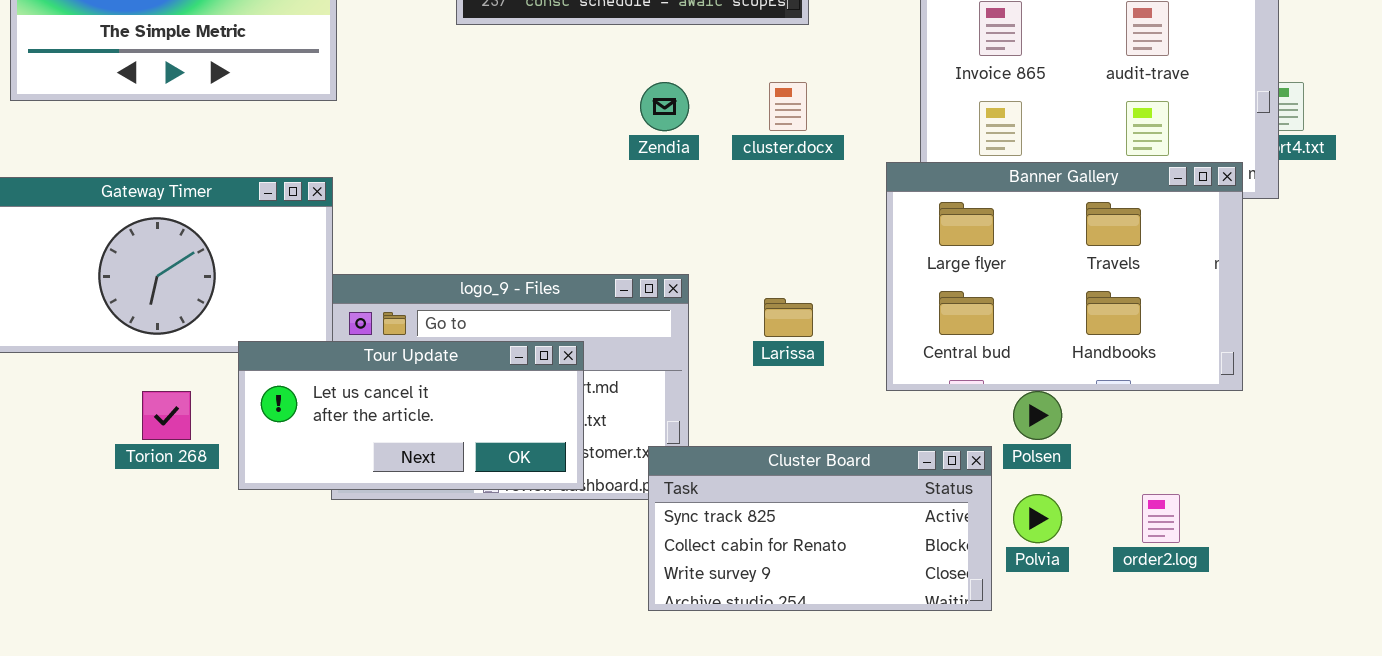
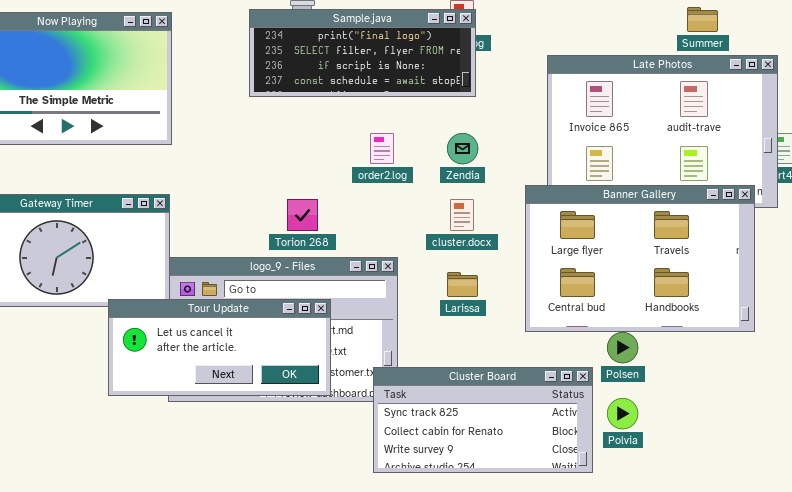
Zendia: [640,82,689,131] -> [447,133,478,164], moved
cluster.docx: [769,82,807,131] -> [450,199,474,231], moved
Torion 268: [142,391,191,440] -> [287,199,318,231], moved
order2.log: [1142,494,1180,543] -> [370,133,394,164], moved

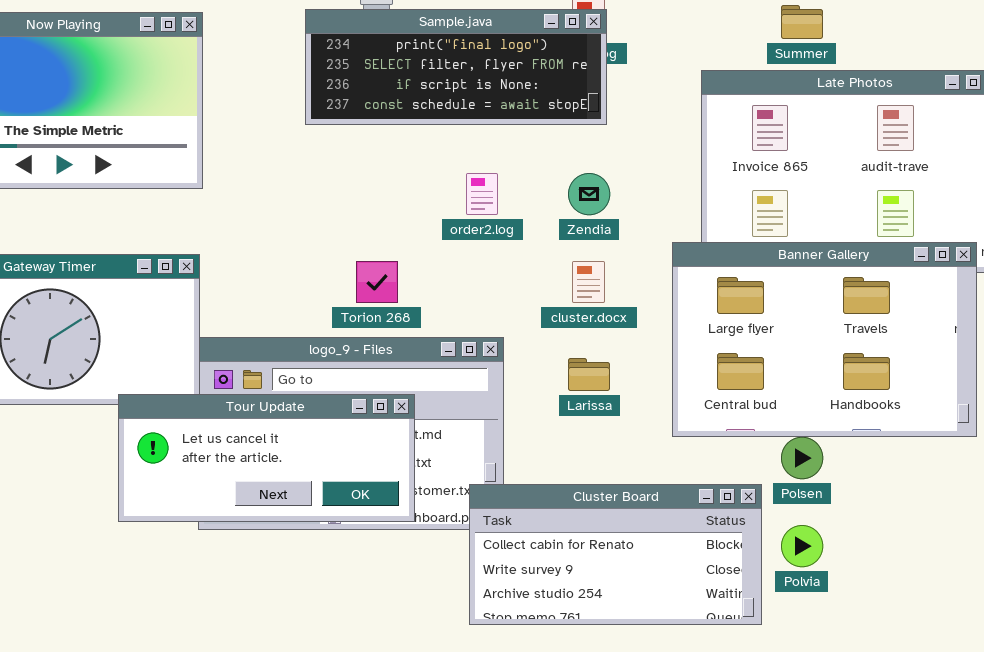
Summer: [687,7,718,32] -> [781,5,823,39], moved
Cluster Board: [373,367,593,473] -> [469,484,762,625], scrolled down 1 row

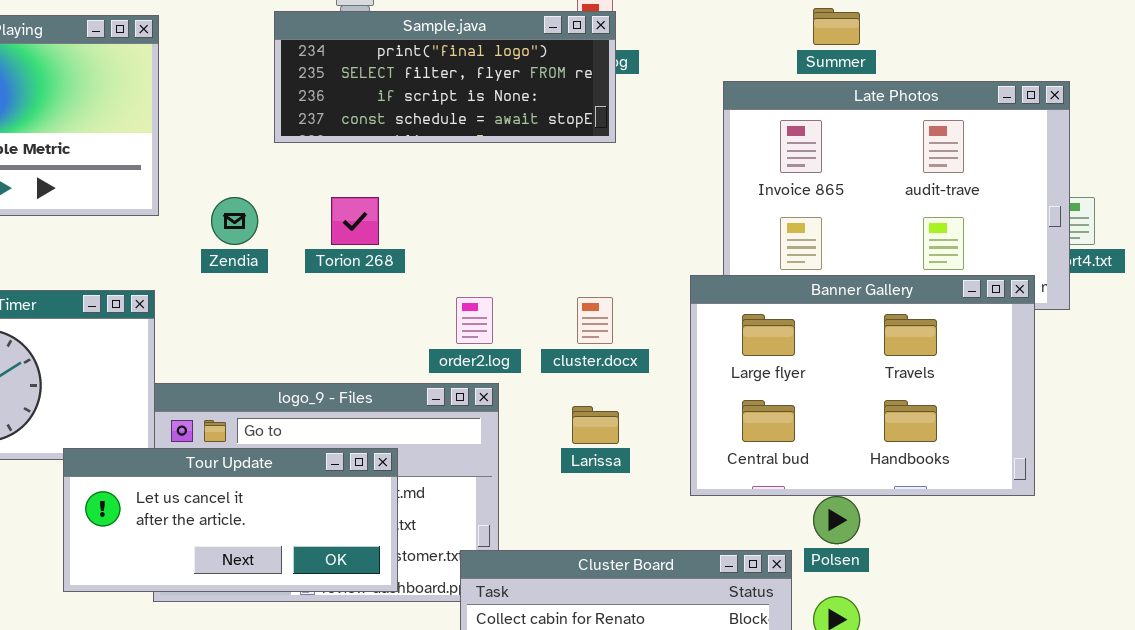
order2.log: [466,173,498,215] -> [456,297,493,344], moved
Zendia: [568,173,610,215] -> [211,197,258,245], moved
Torion 268: [356,261,398,303] -> [331,197,379,245], moved

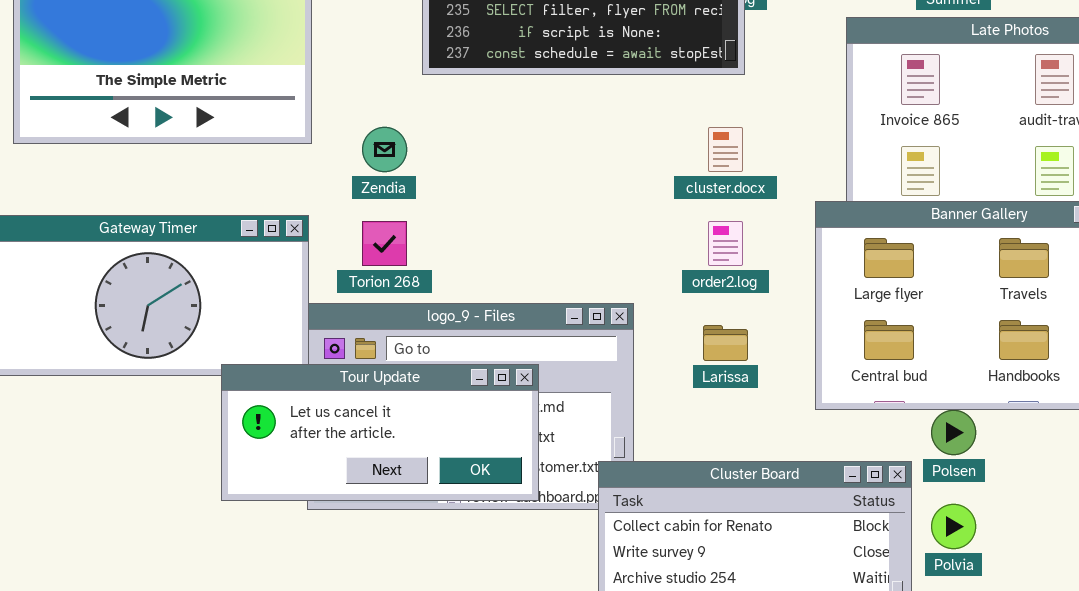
Torion 268: [331,197,379,245] -> [362,221,407,266], moved
order2.log: [456,297,493,344] -> [708,221,743,266], moved
cluster.docx: [577,297,613,344] -> [708,127,743,172], moved

